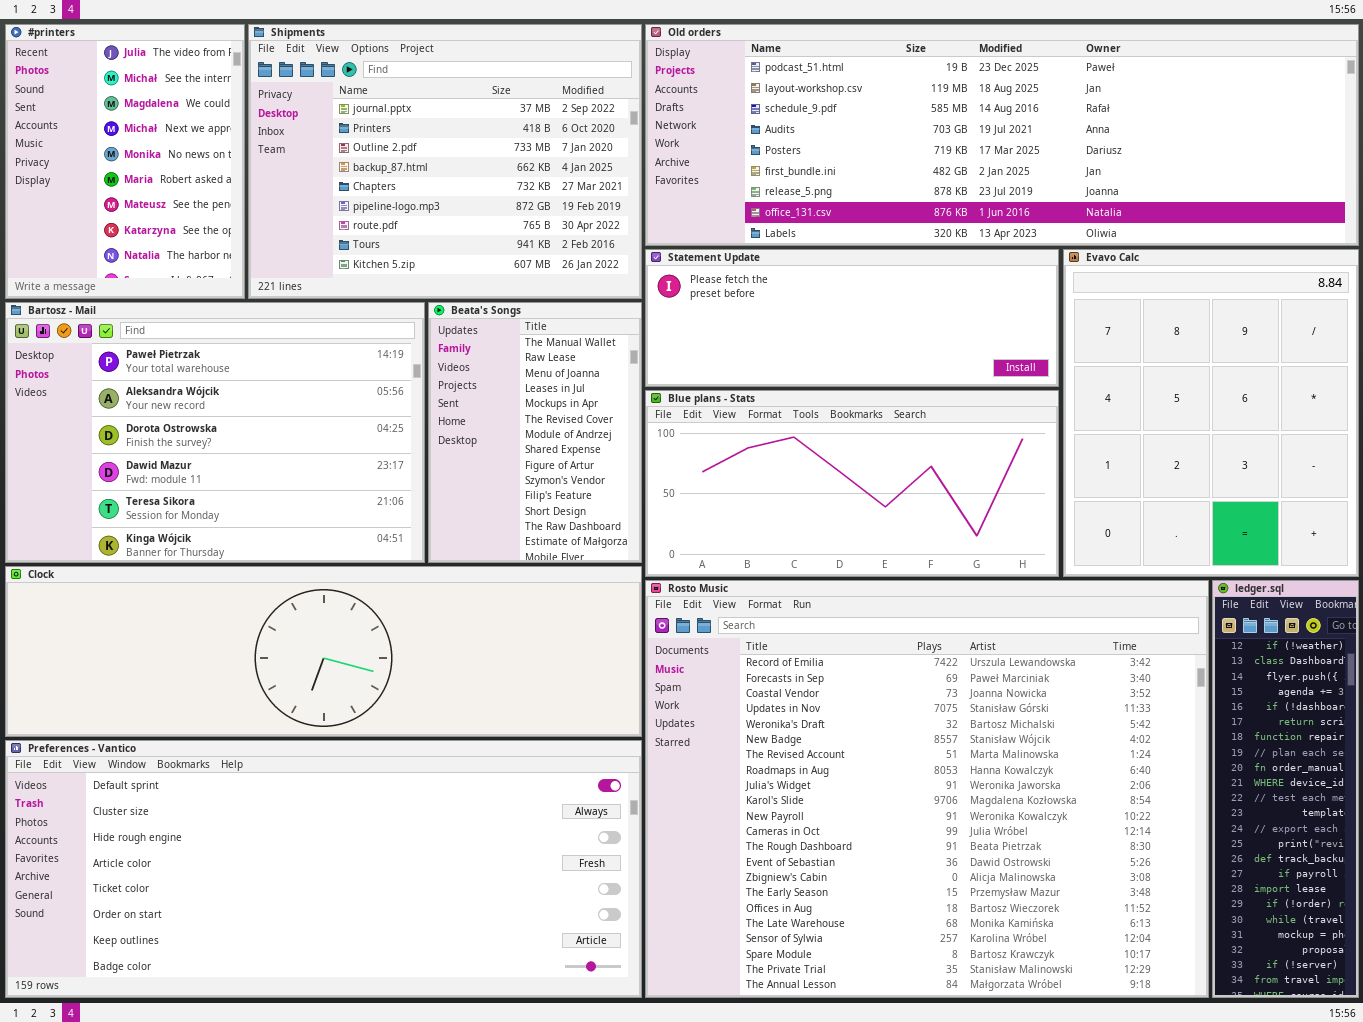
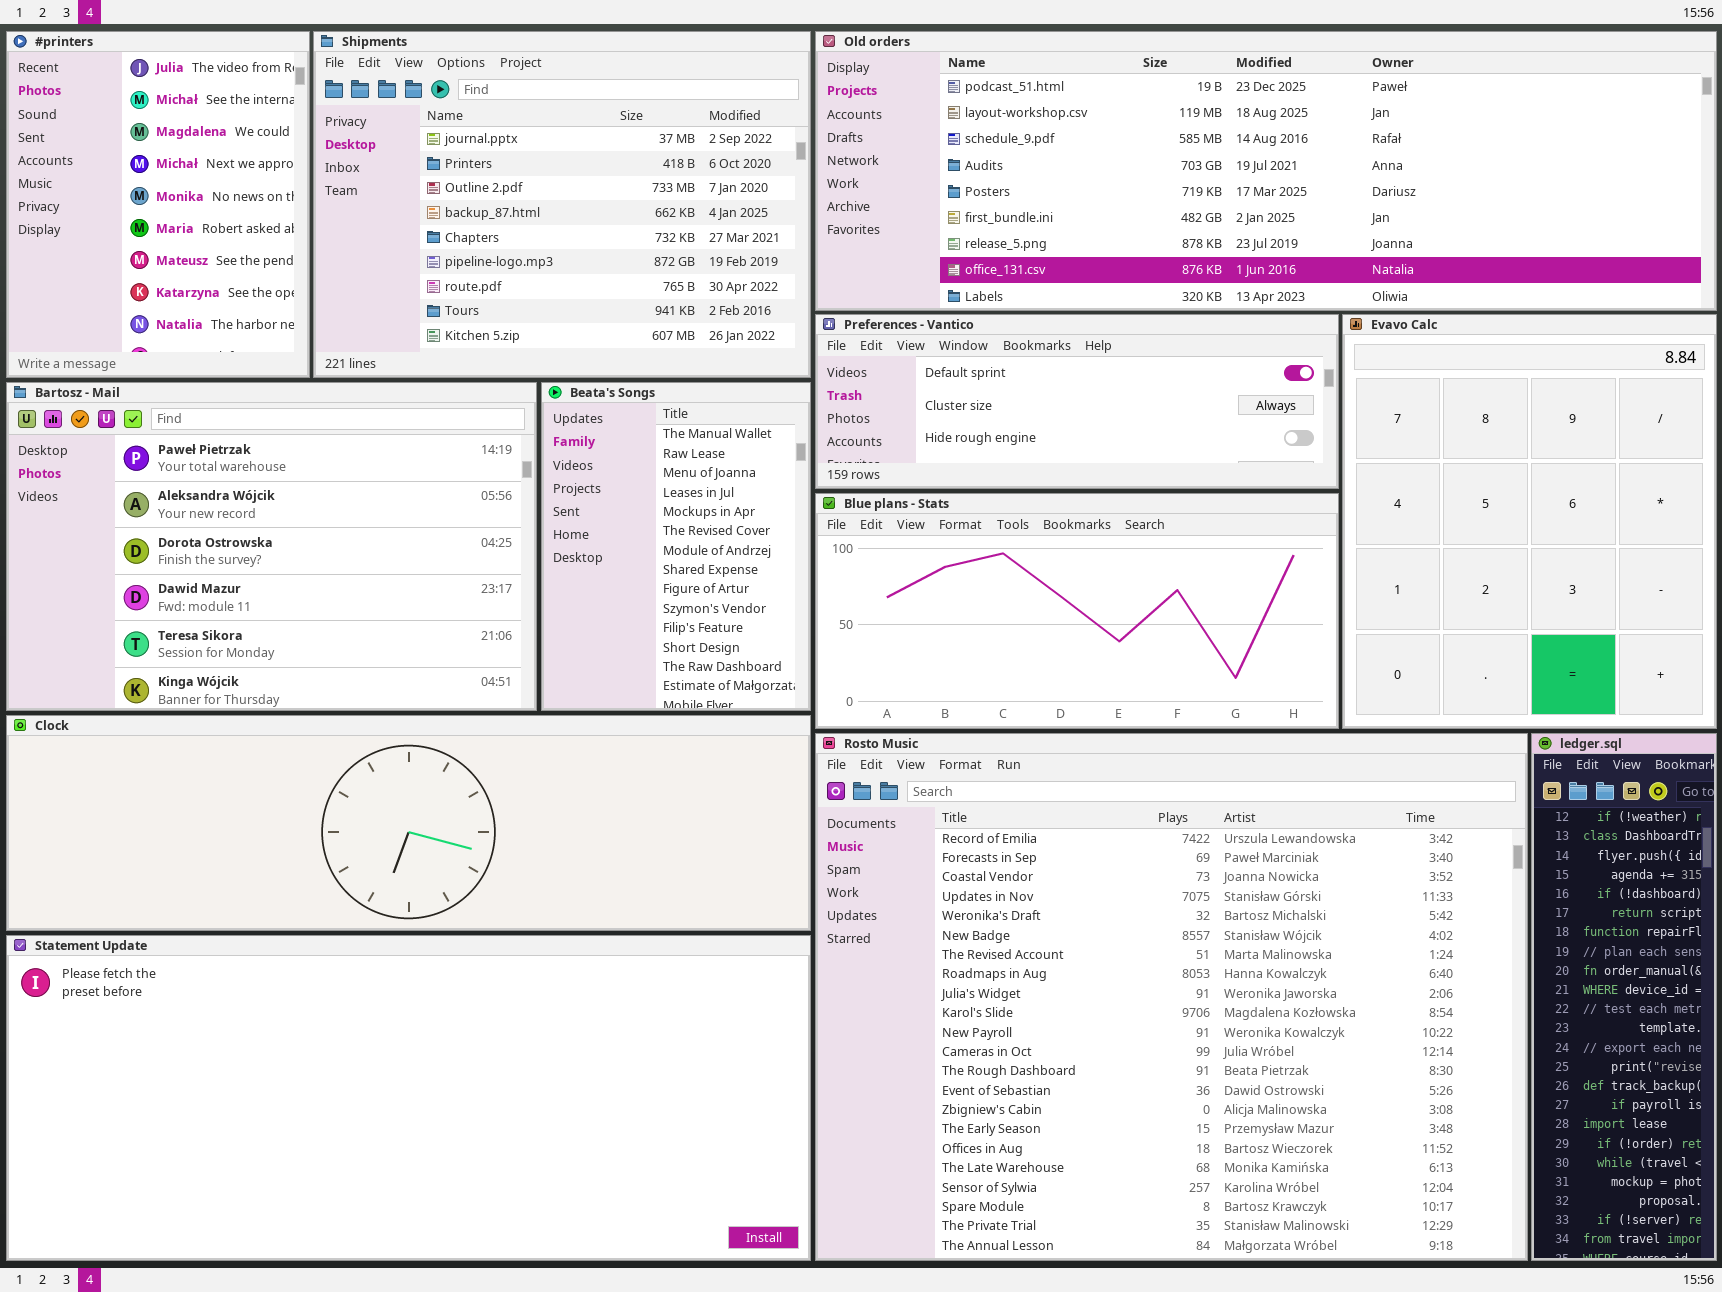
Statement Update: [645,249,1059,387] -> [6,935,811,1261], moved, resized
Preferences - Vantico: [5,740,642,998] -> [815,314,1339,489], moved, resized

